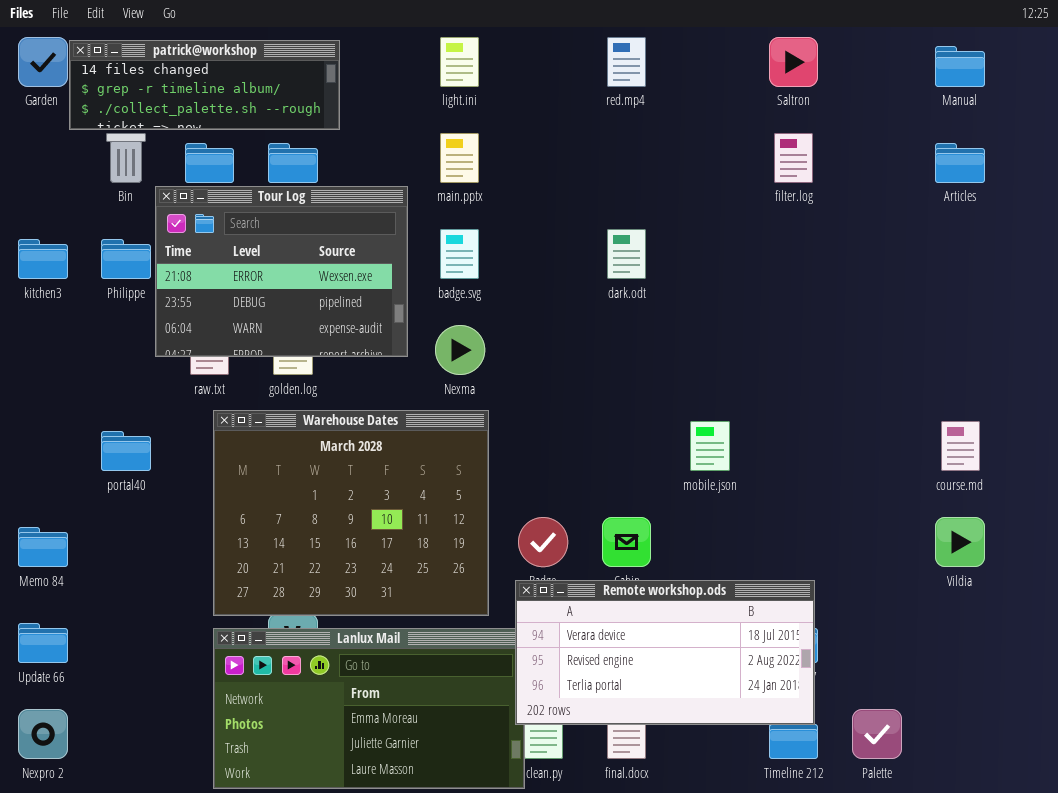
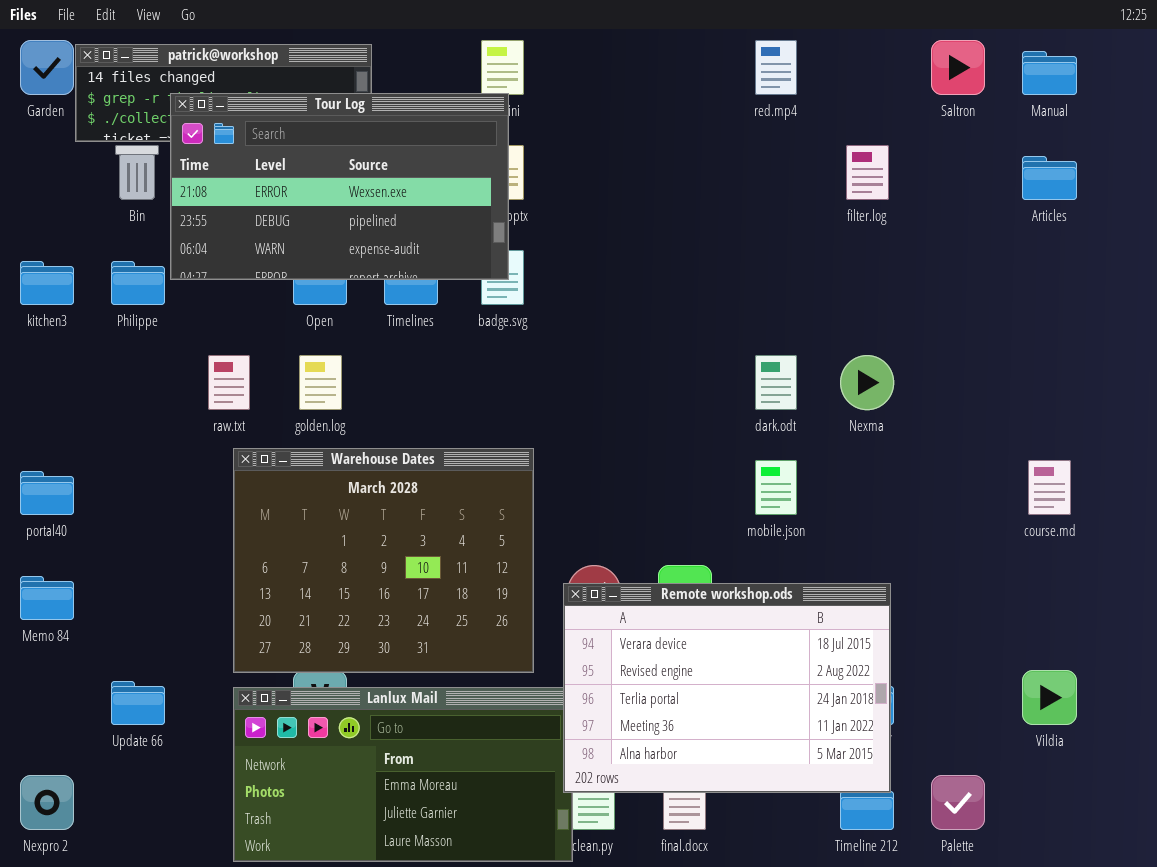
red.mp4: [607,37,646,87] -> [755,40,797,95], moved
Saltron: [769,37,818,87] -> [931,40,985,95], moved
Tour Log: [155,186,408,357] -> [170,93,509,280], moved, resized
dark.odt: [607,229,646,279] -> [755,355,797,410], moved
Nexma: [435,325,485,375] -> [840,355,894,410], moved
portal40: [101,431,151,471] -> [20,471,74,515], moved
Vildia: [935,517,985,567] -> [1022,670,1077,725], moved
Remote workshop.ods: [515,580,815,725] -> [563,583,891,793], resized
Update 66: [18,623,68,663] -> [111,681,165,725], moved

